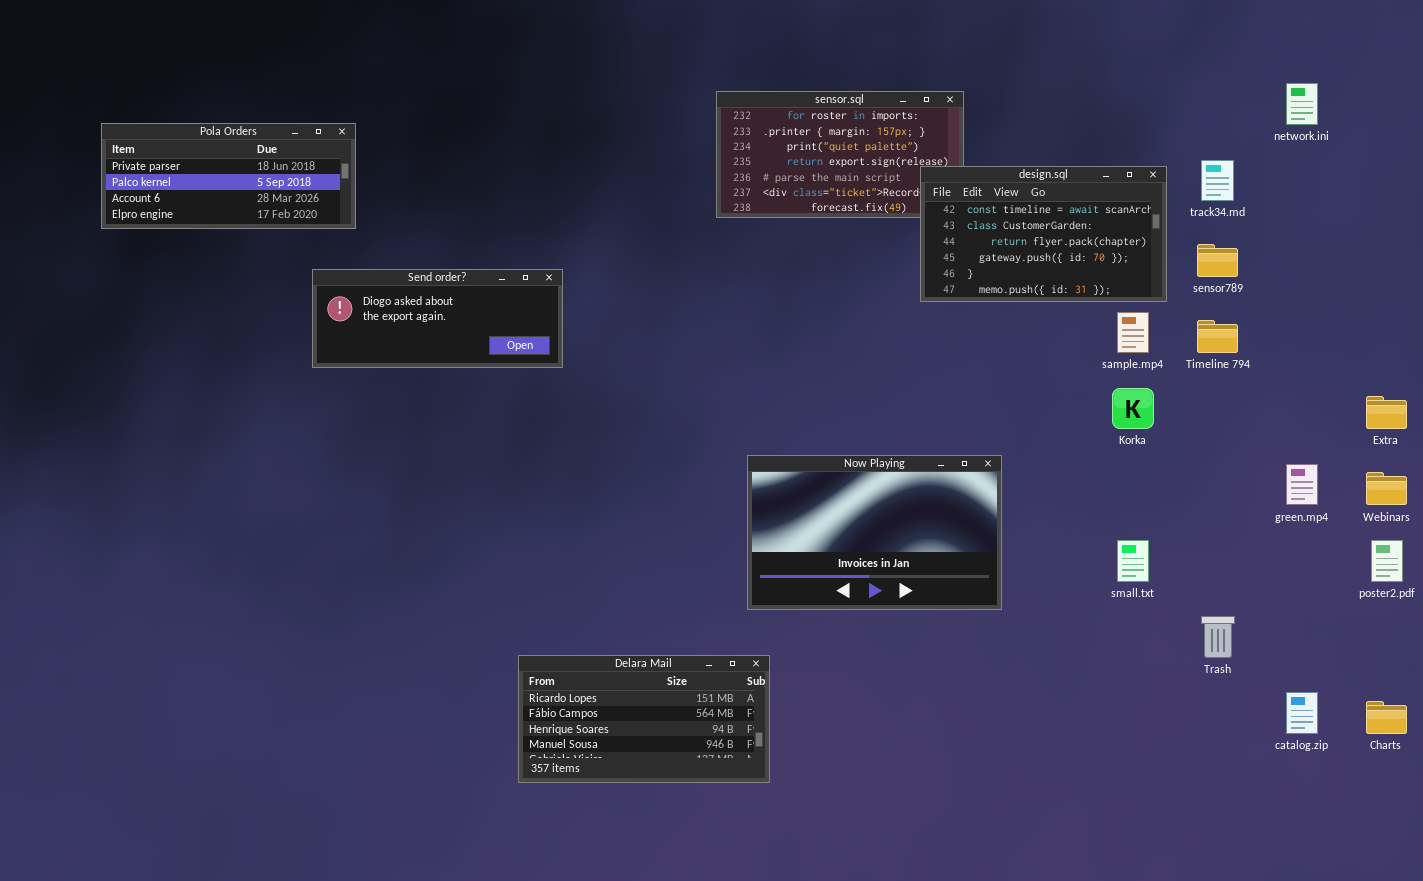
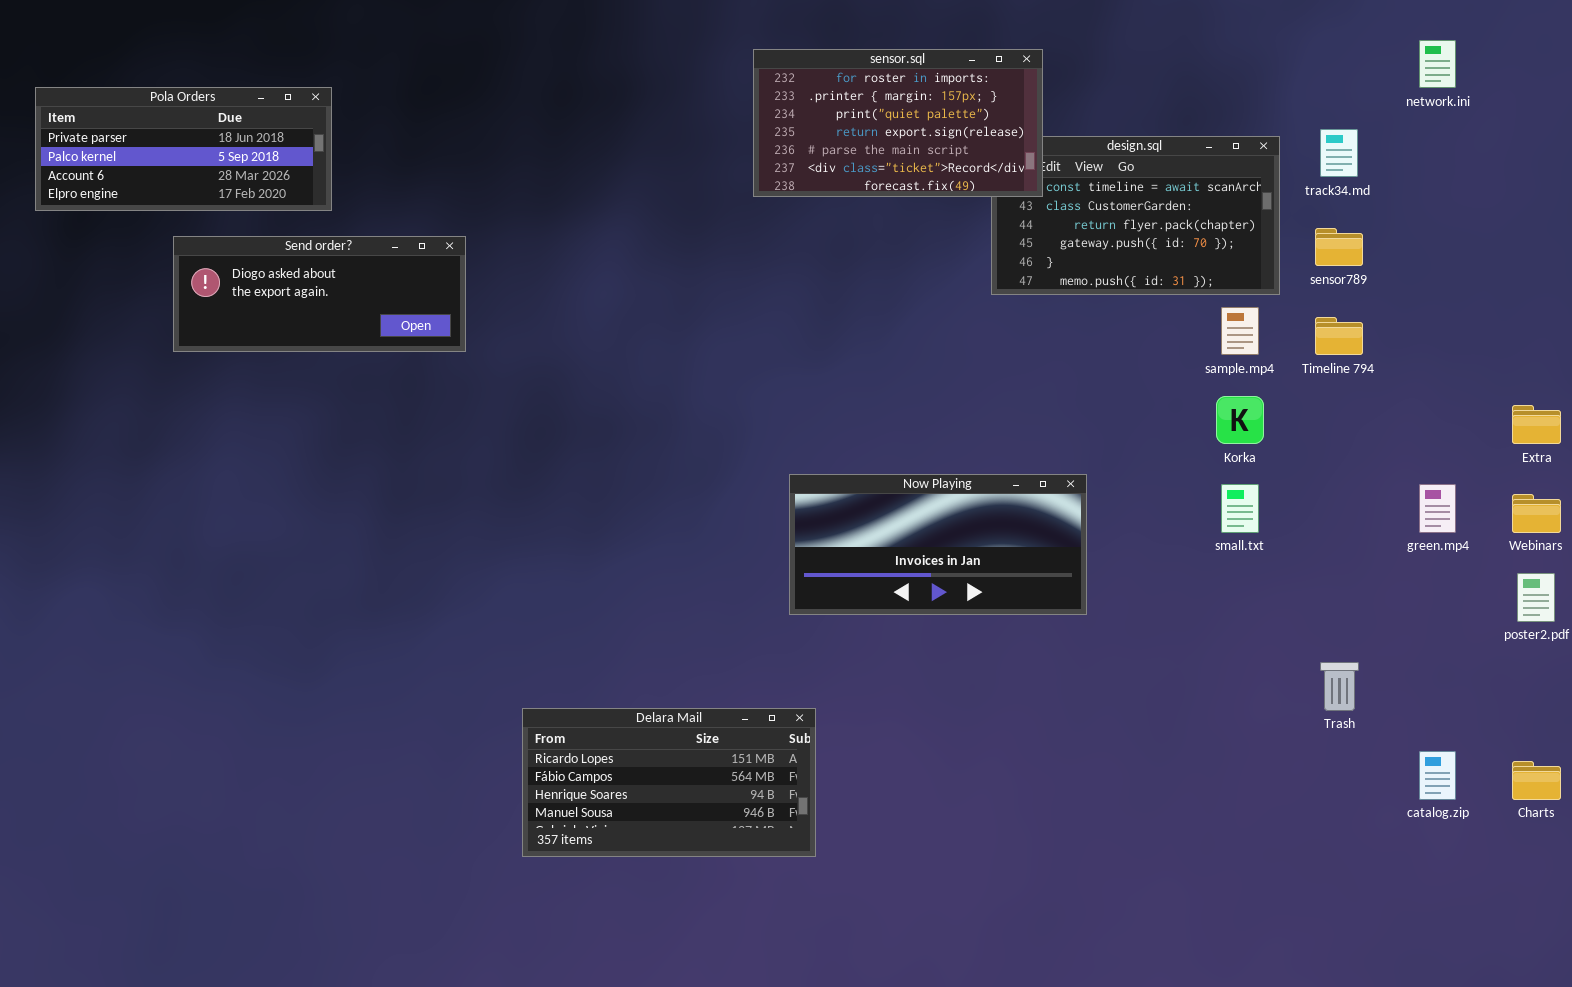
sensor.sql: [716,91,964,218] -> [753,49,1043,197], raised
Send order?: [312,269,563,368] -> [173,236,466,352], moved
Now Playing: [747,455,1002,610] -> [789,474,1087,615], resized
small.txt: [1117,540,1149,582] -> [1221,484,1259,533], moved

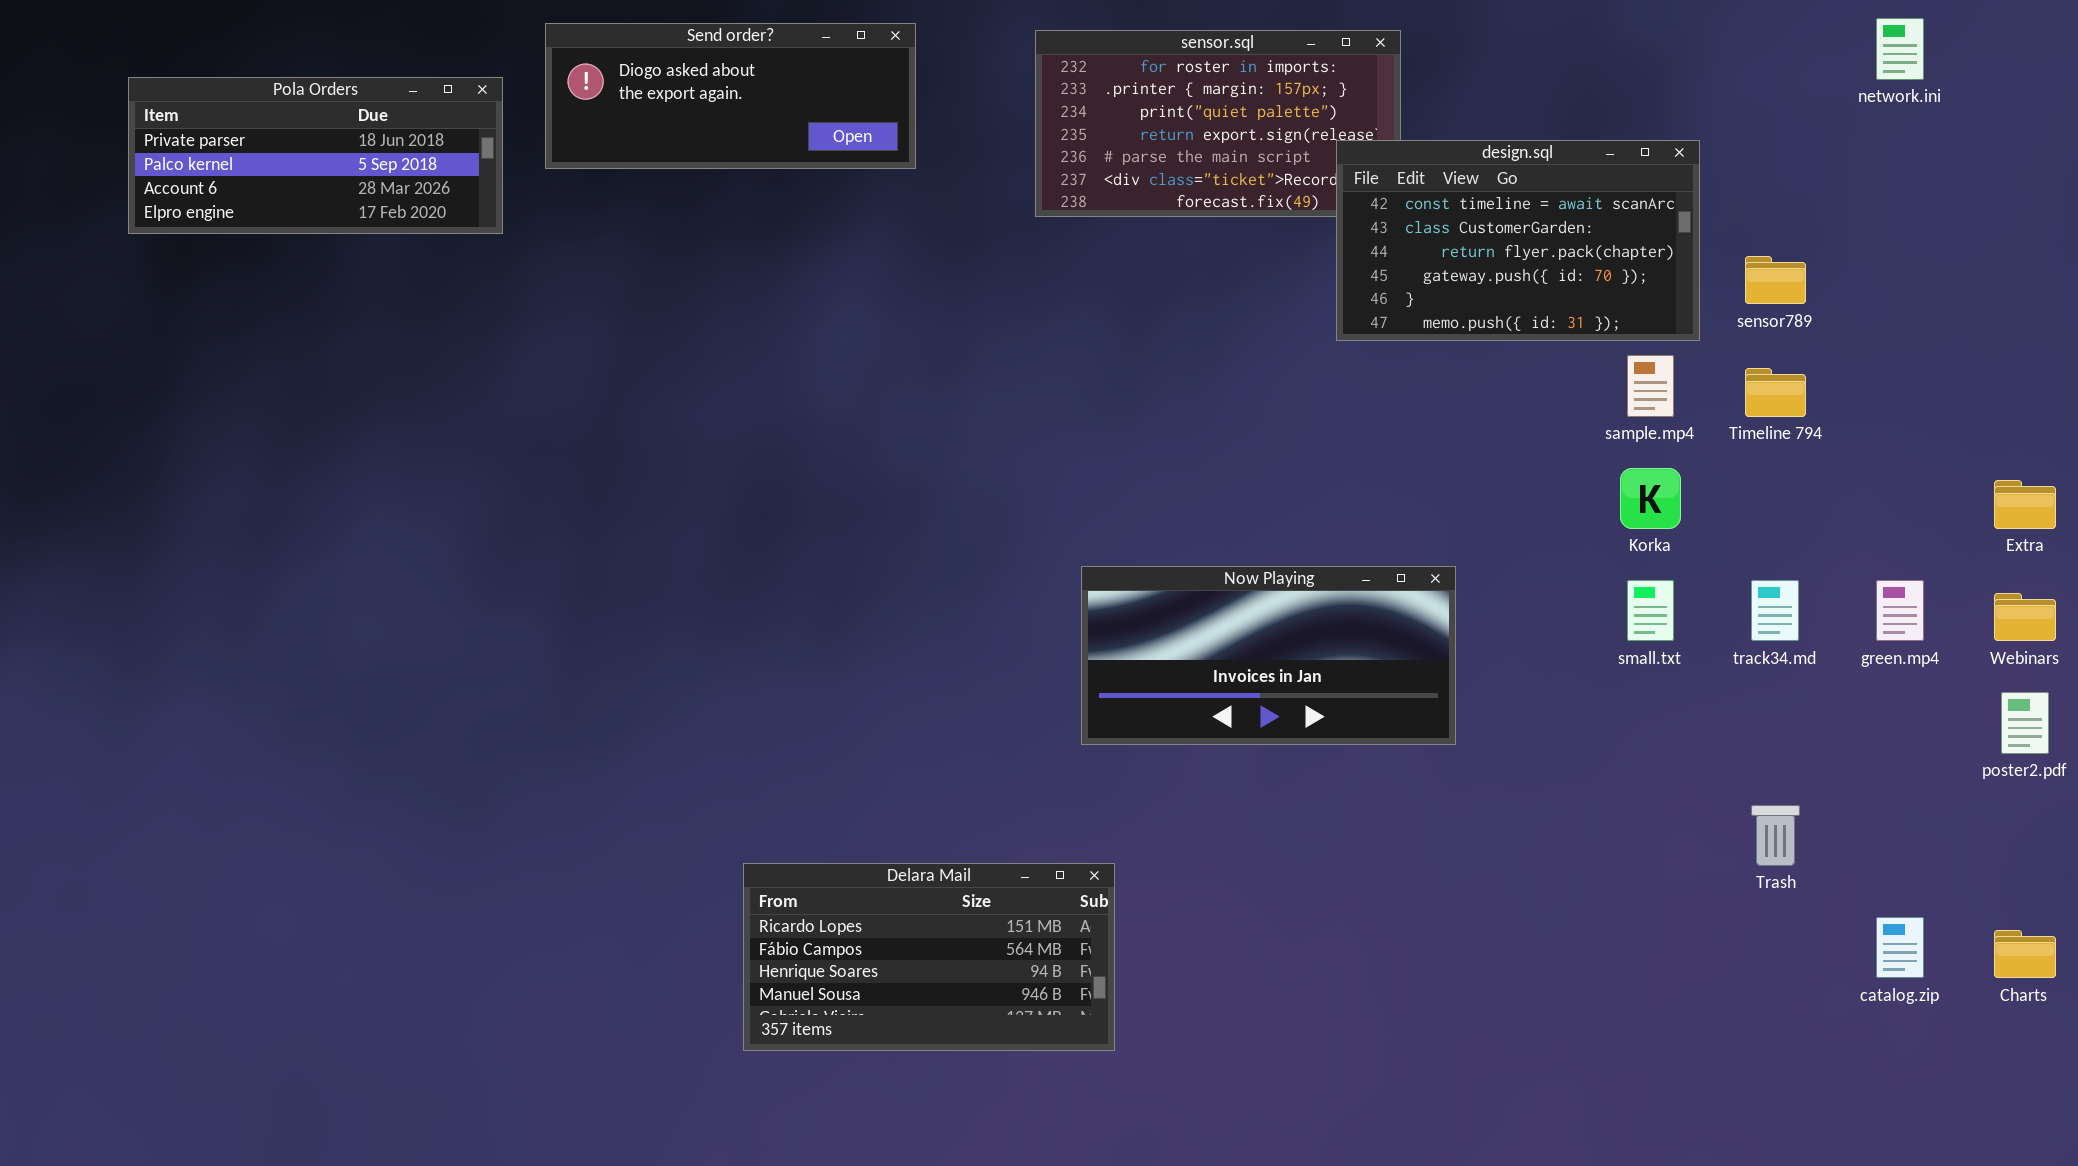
track34.md: [1320,129,1358,177] -> [1751,580,1799,641], moved
design.sql: [991,136,1280,295] -> [1336,140,1700,341], raised
Send order?: [173,236,466,352] -> [545,23,916,169], moved

